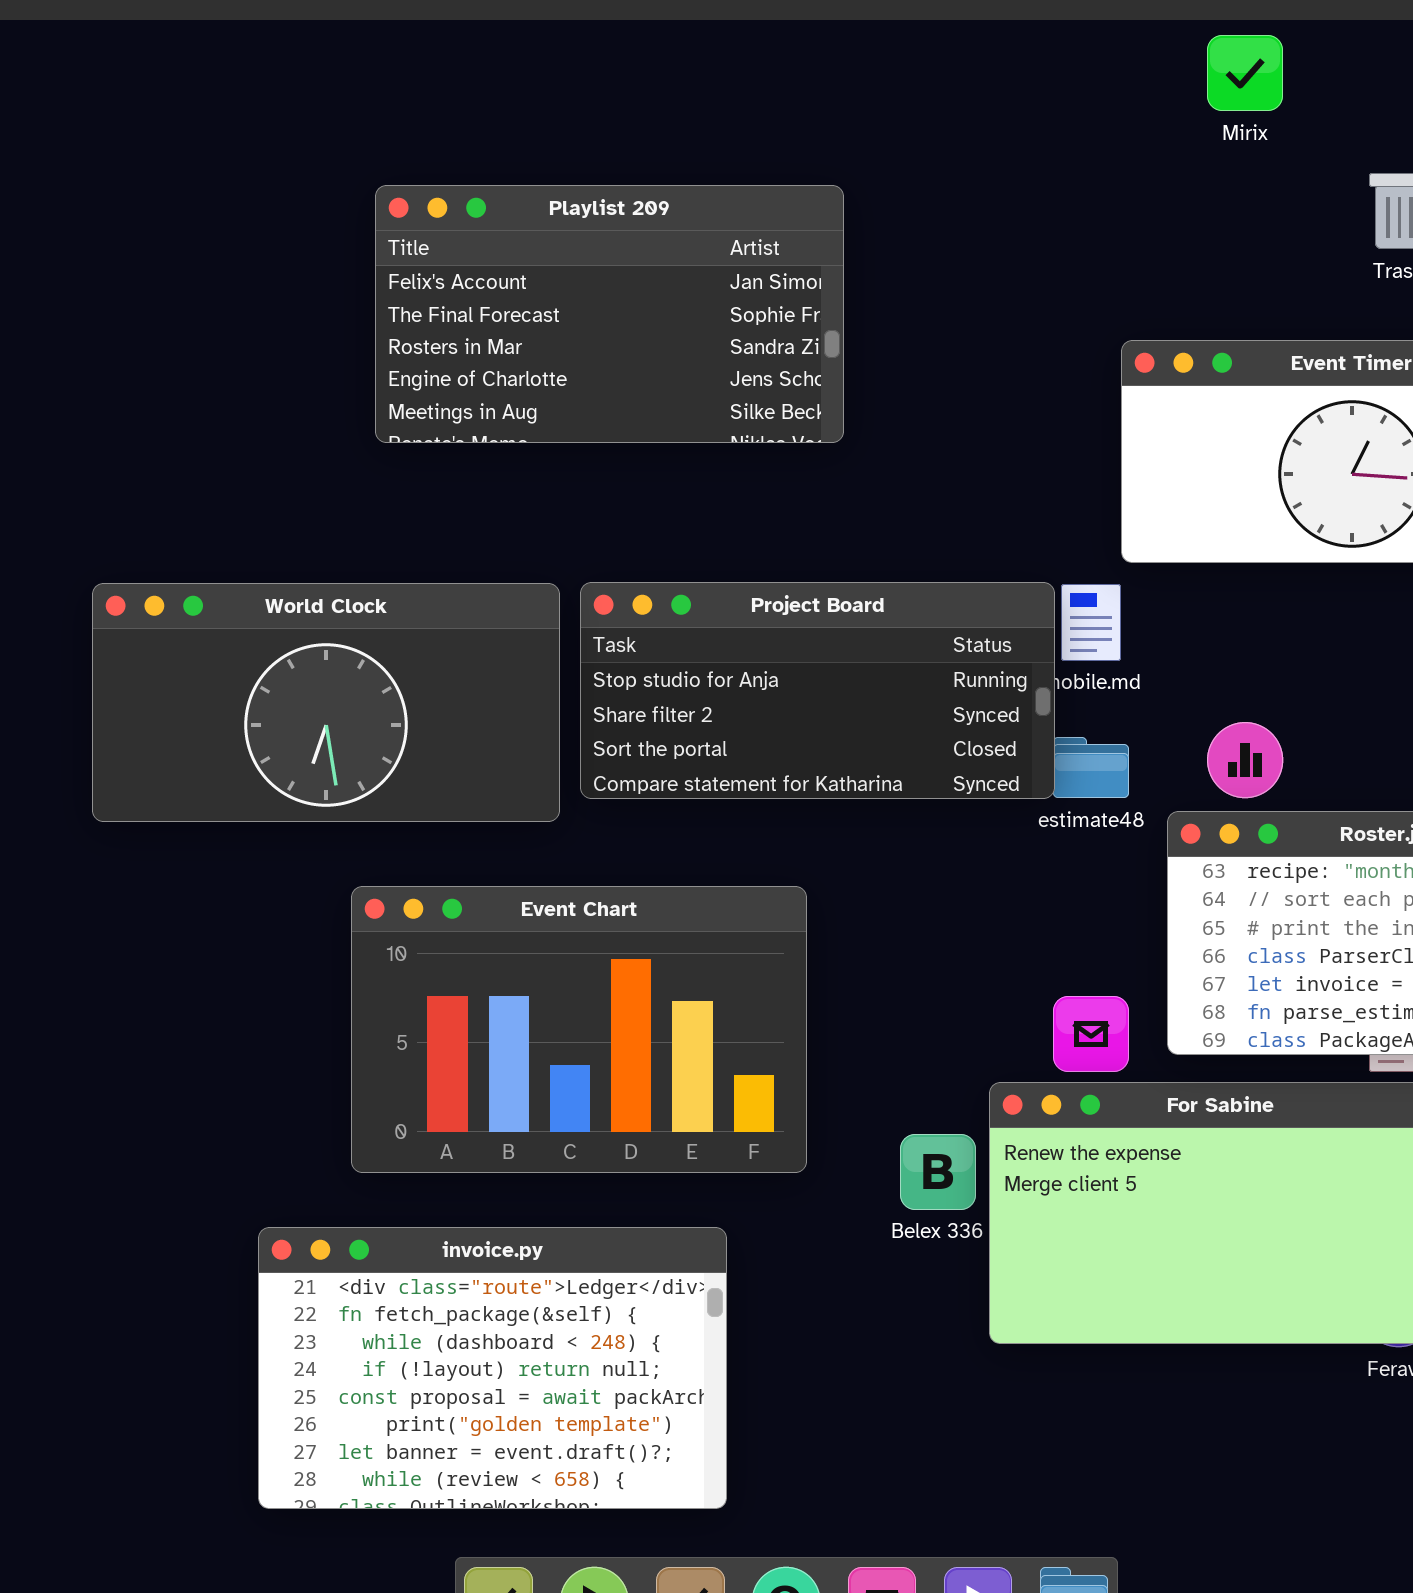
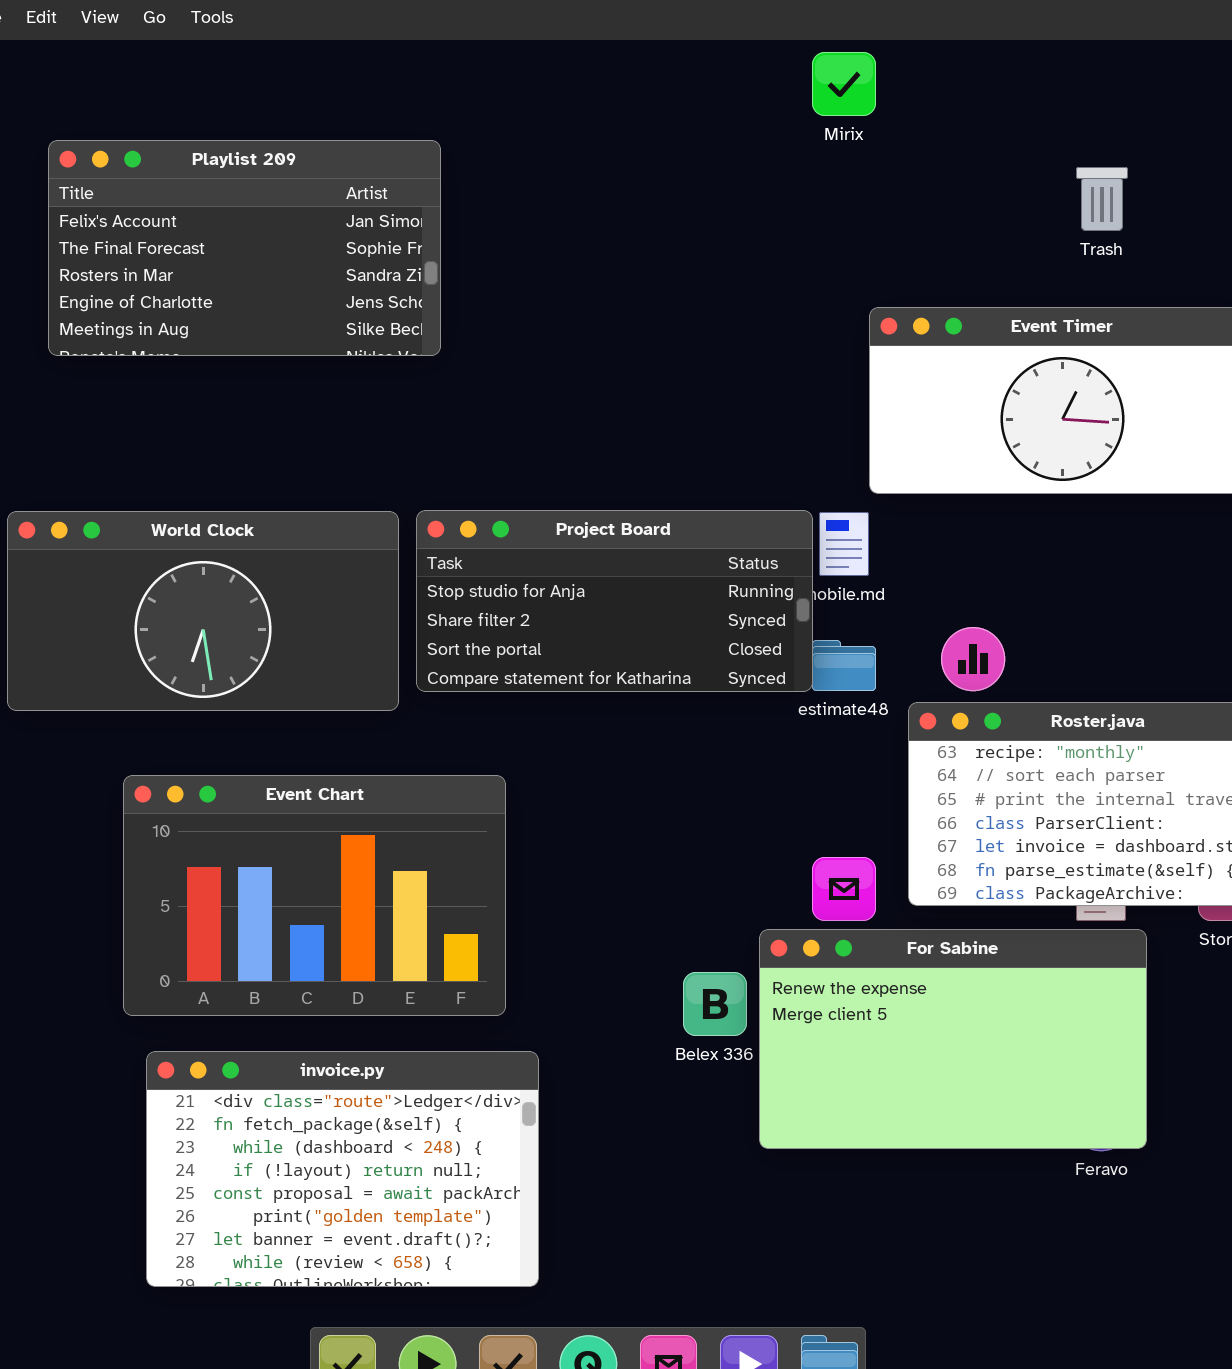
Mirix: [1207,35,1283,111] -> [812,52,876,116], moved
Playlist 209: [375,185,844,443] -> [48,140,441,356], moved
Event Chart: [351,886,807,1173] -> [123,775,506,1016], moved

